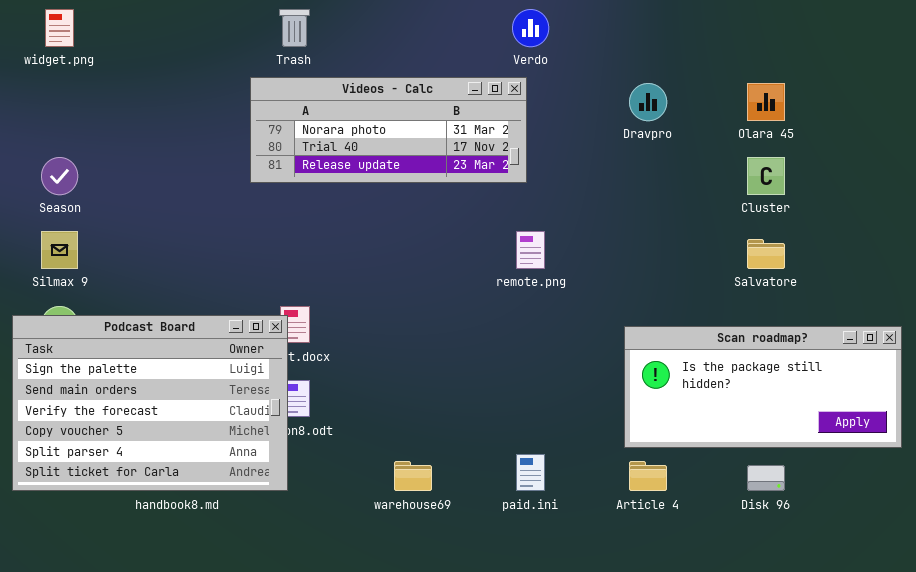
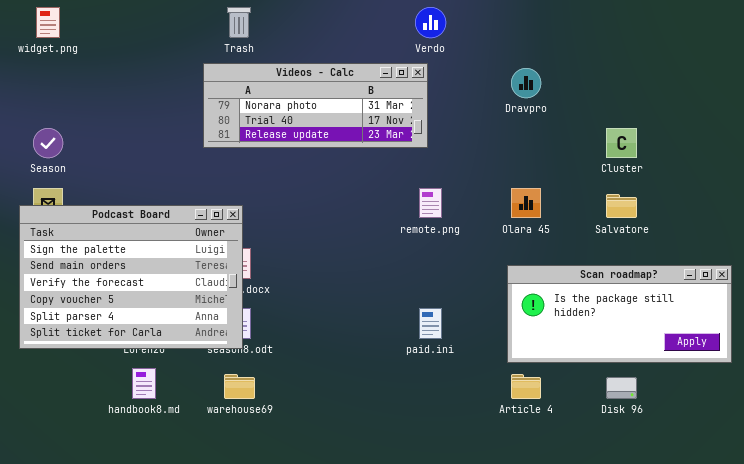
Olara 45: [747,83,785,121] -> [511,188,541,218], moved
Podcast Board: [12,315,288,491] -> [19,205,243,349], moved
paid.ini: [516,454,545,491] -> [419,308,442,339], moved
warehouse69: [394,461,432,491] -> [224,374,255,399], moved

